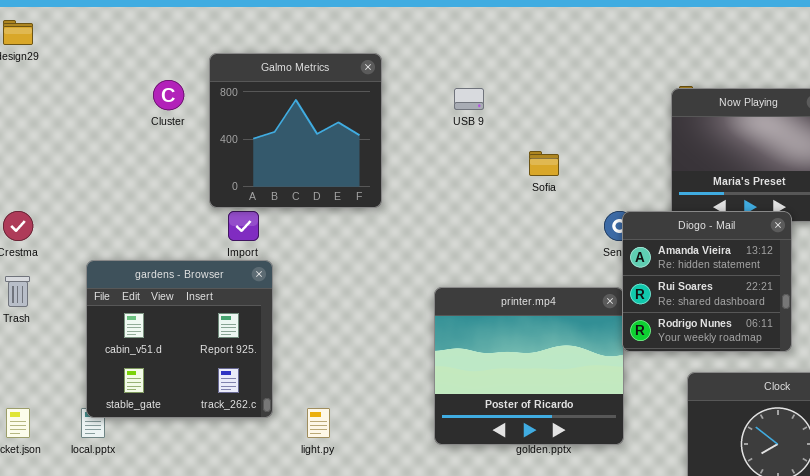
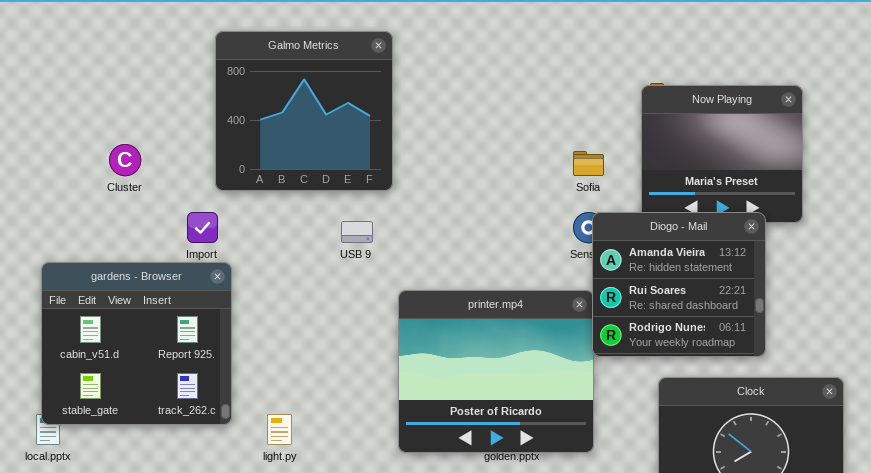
Galmo Metrics: [209,53,382,208] -> [215,31,393,191], moved
Cluster: [153,80,184,110] -> [109,144,141,176], moved
USB 9: [454,88,484,110] -> [341,221,373,243], moved
Sofia: [529,151,559,176] -> [573,151,604,176], moved

